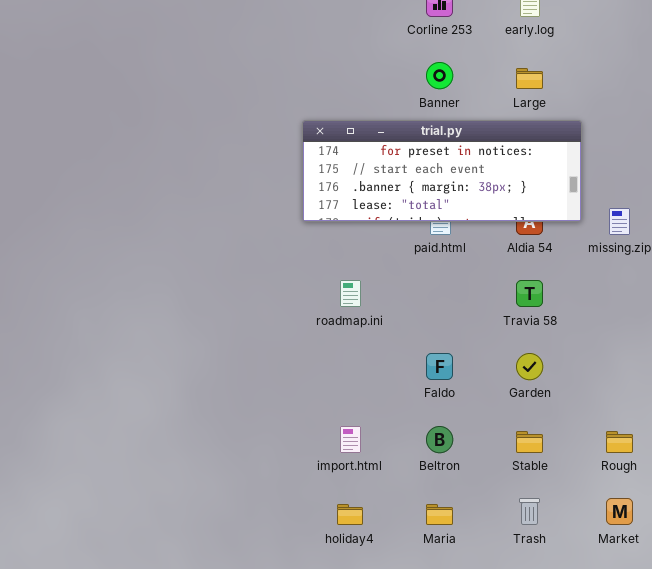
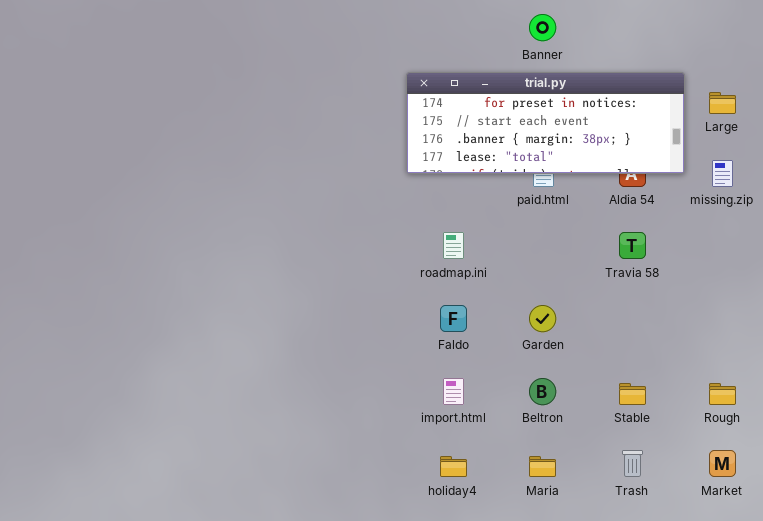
Large: [516,68,543,89] -> [709,92,736,114], moved
Faldo: [426,353,453,380] -> [440,305,467,332], moved
Garden: [516,353,543,380] -> [529,305,556,332], moved

